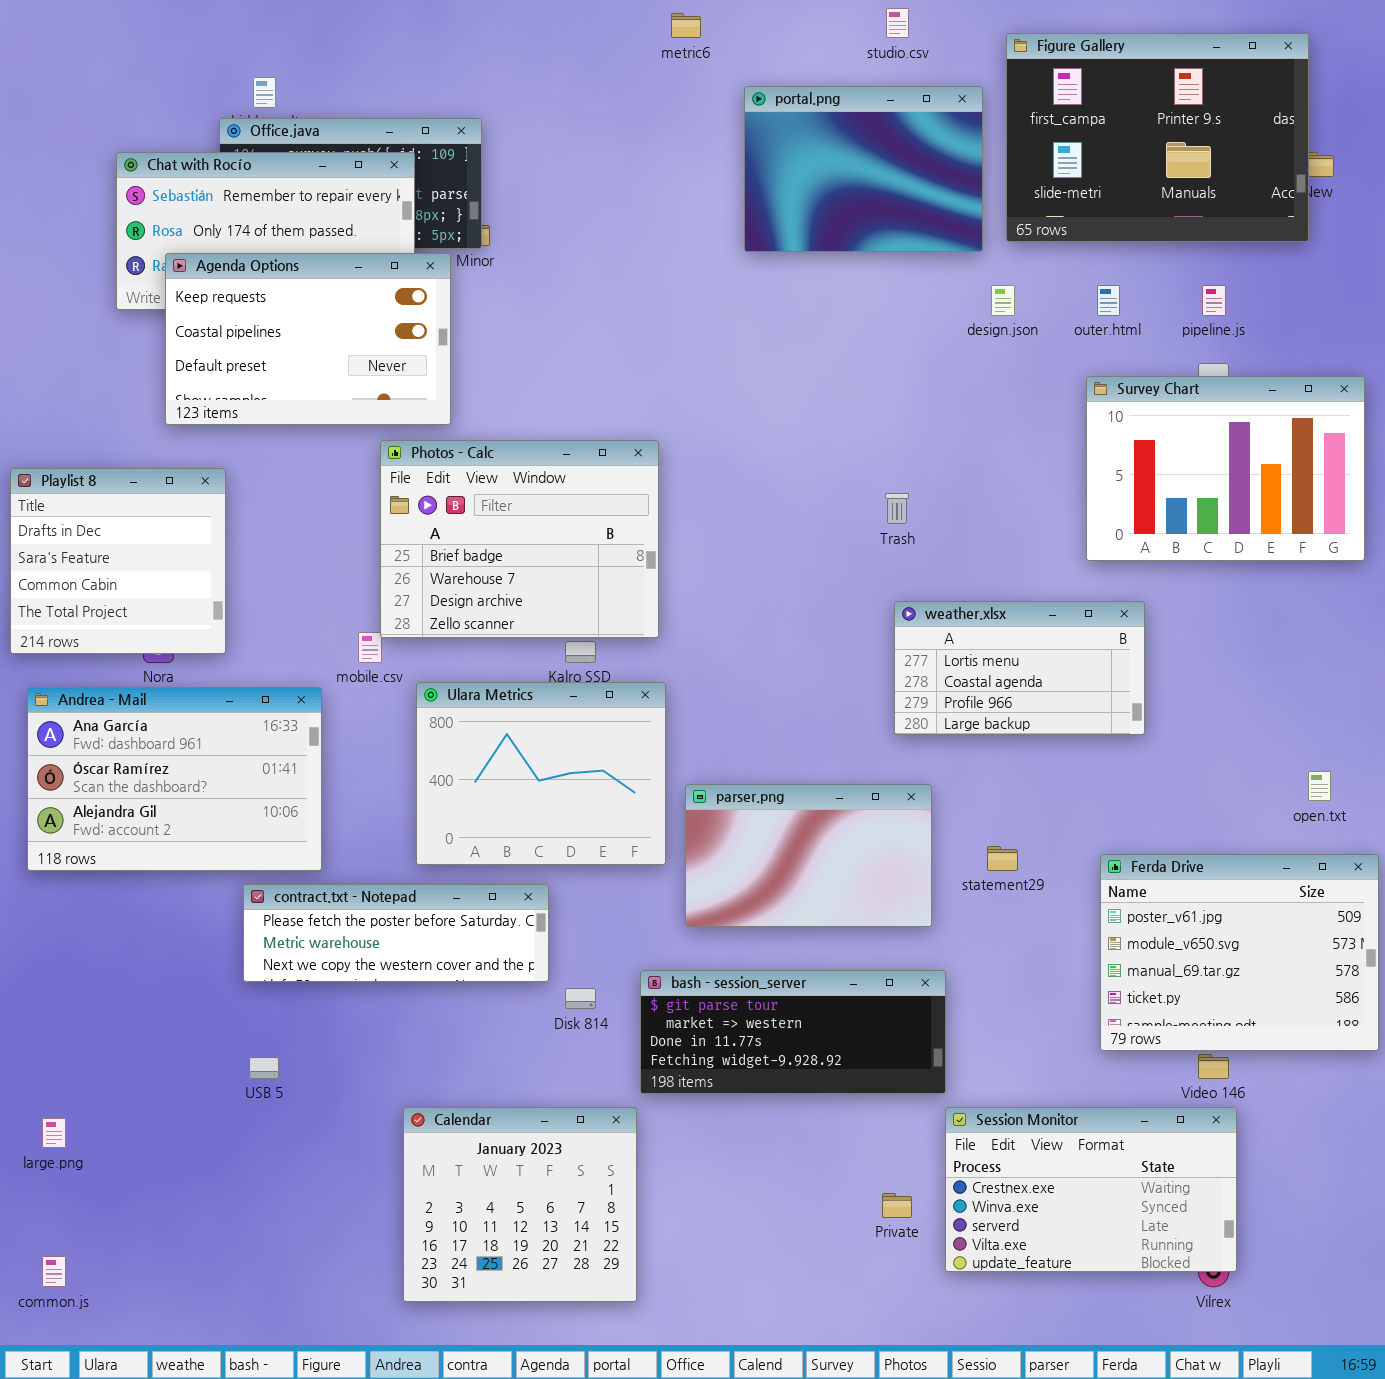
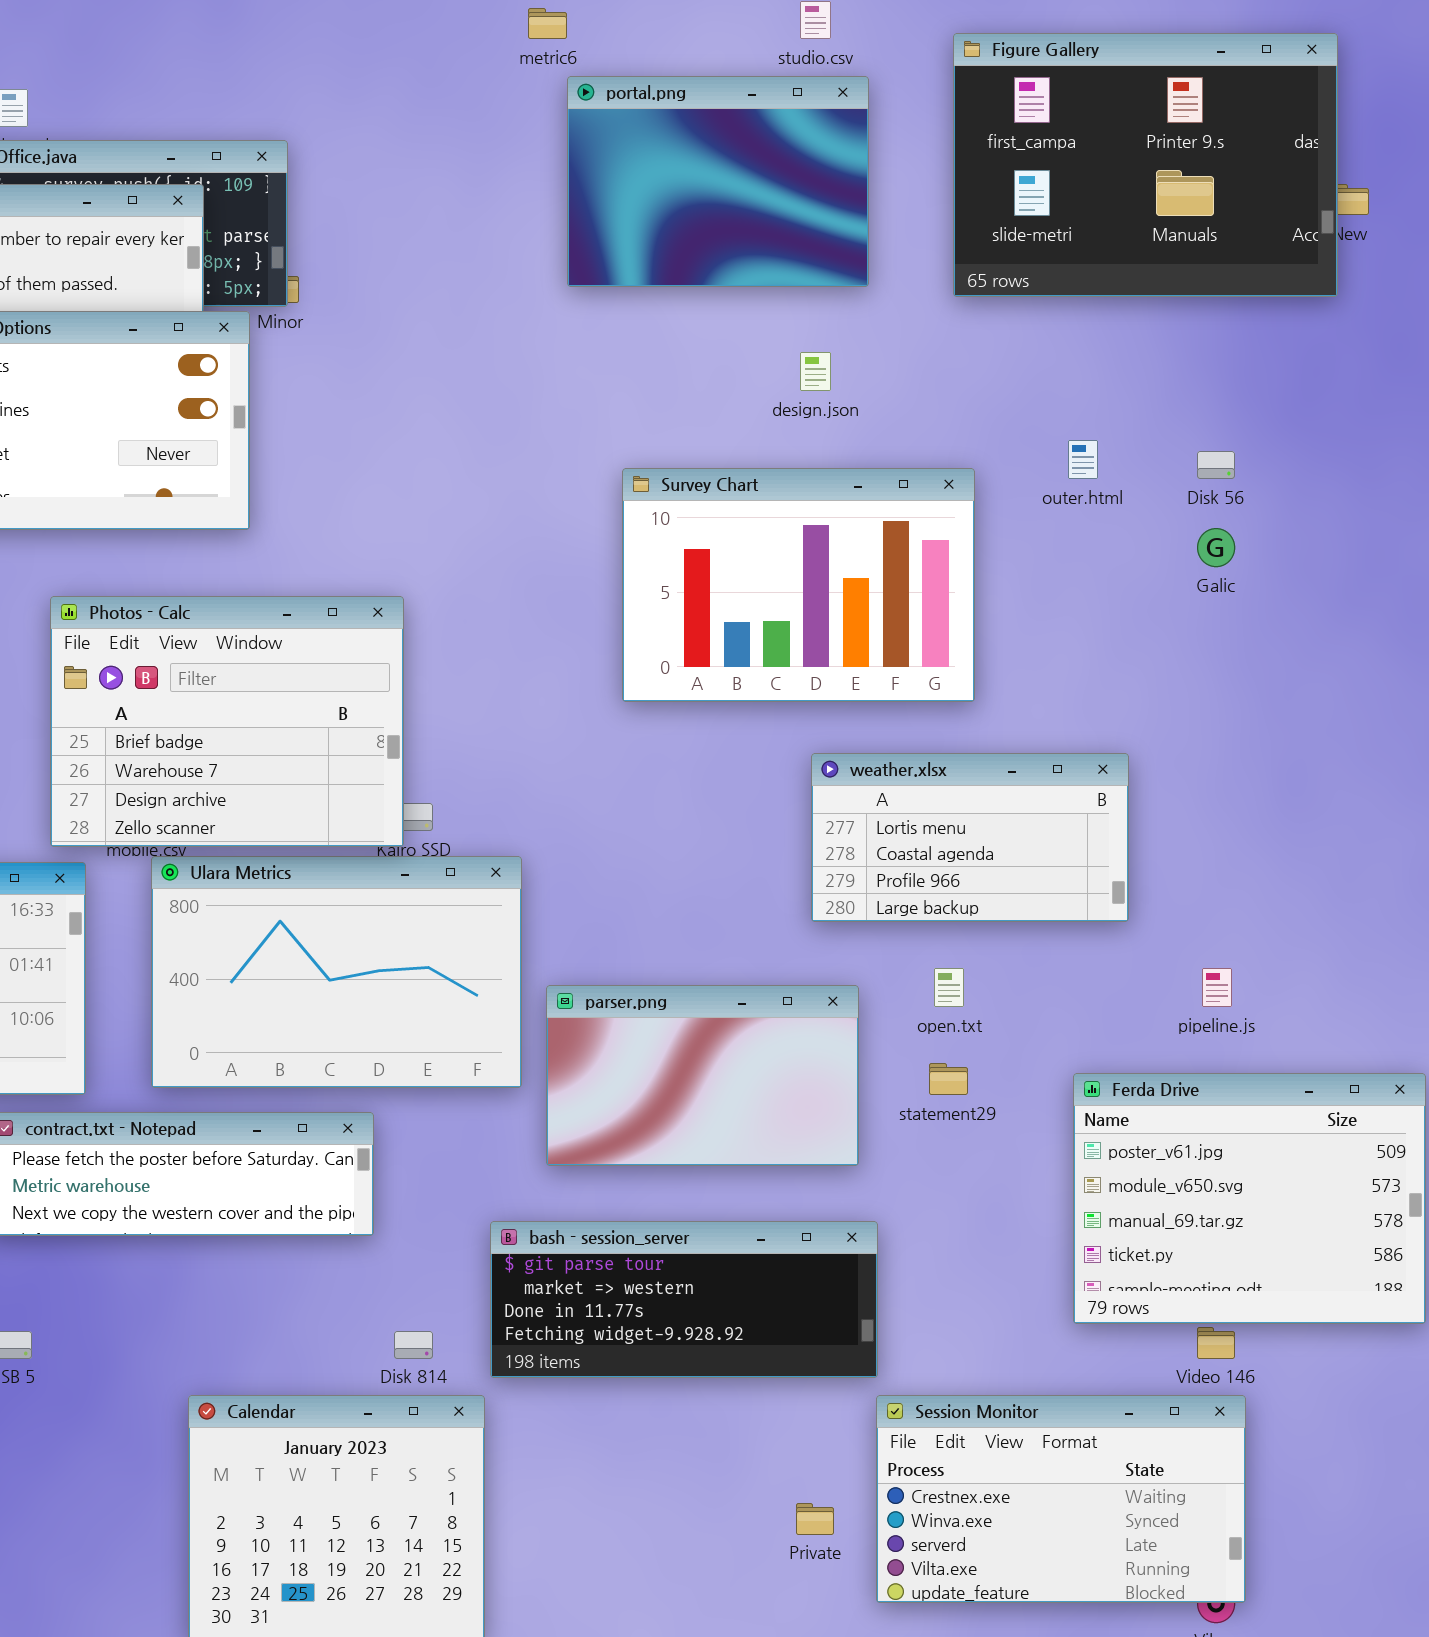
portal.png: [744,86,983,252] -> [567,76,869,287], moved
design.json: [991,285,1015,316] -> [800,352,831,391], moved
outer.html: [1097,285,1120,316] -> [1068,440,1098,479], moved
pipeline.js: [1202,285,1226,316] -> [1202,968,1232,1007], moved
Survey Chart: [1086,376,1365,561] -> [622,468,975,702], moved
Photos - Calc: [380,440,659,638] -> [50,596,404,847], moved
Ulara Metrics: [416,682,666,865] -> [151,856,522,1088], resized
open.txt: [1308,771,1331,801] -> [934,968,964,1007], moved
Disk 814: [565,988,596,1009] -> [394,1331,433,1359], moved

